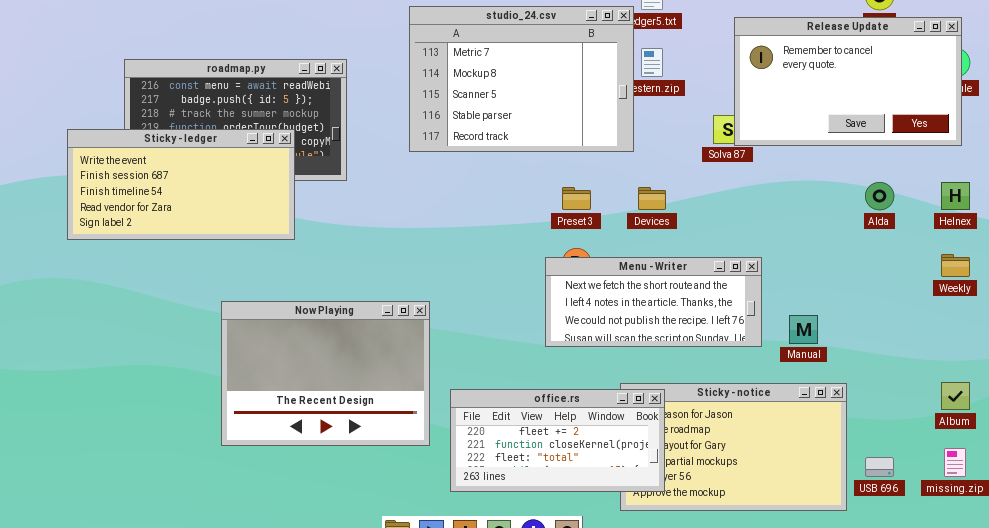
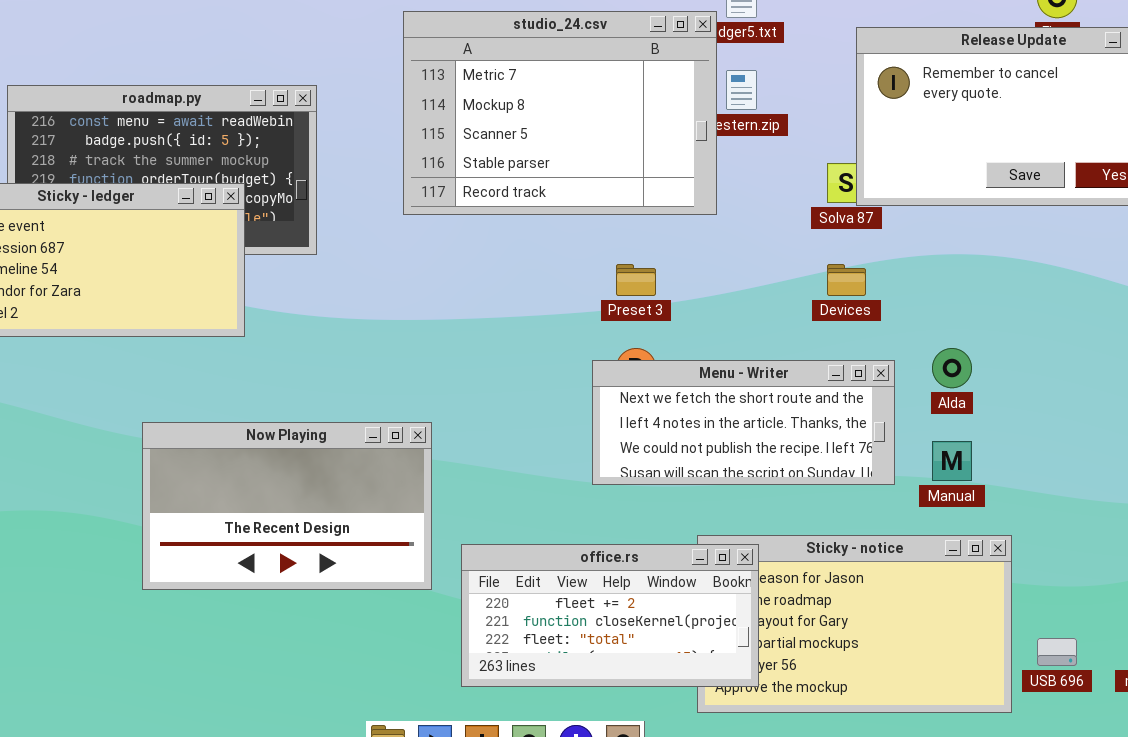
Alda: [865,182,894,210] -> [932,348,972,388], moved
Devices: [638,187,666,210] -> [827,264,866,296], moved
Now Playing: [221,301,430,446] -> [142,422,432,590], resized

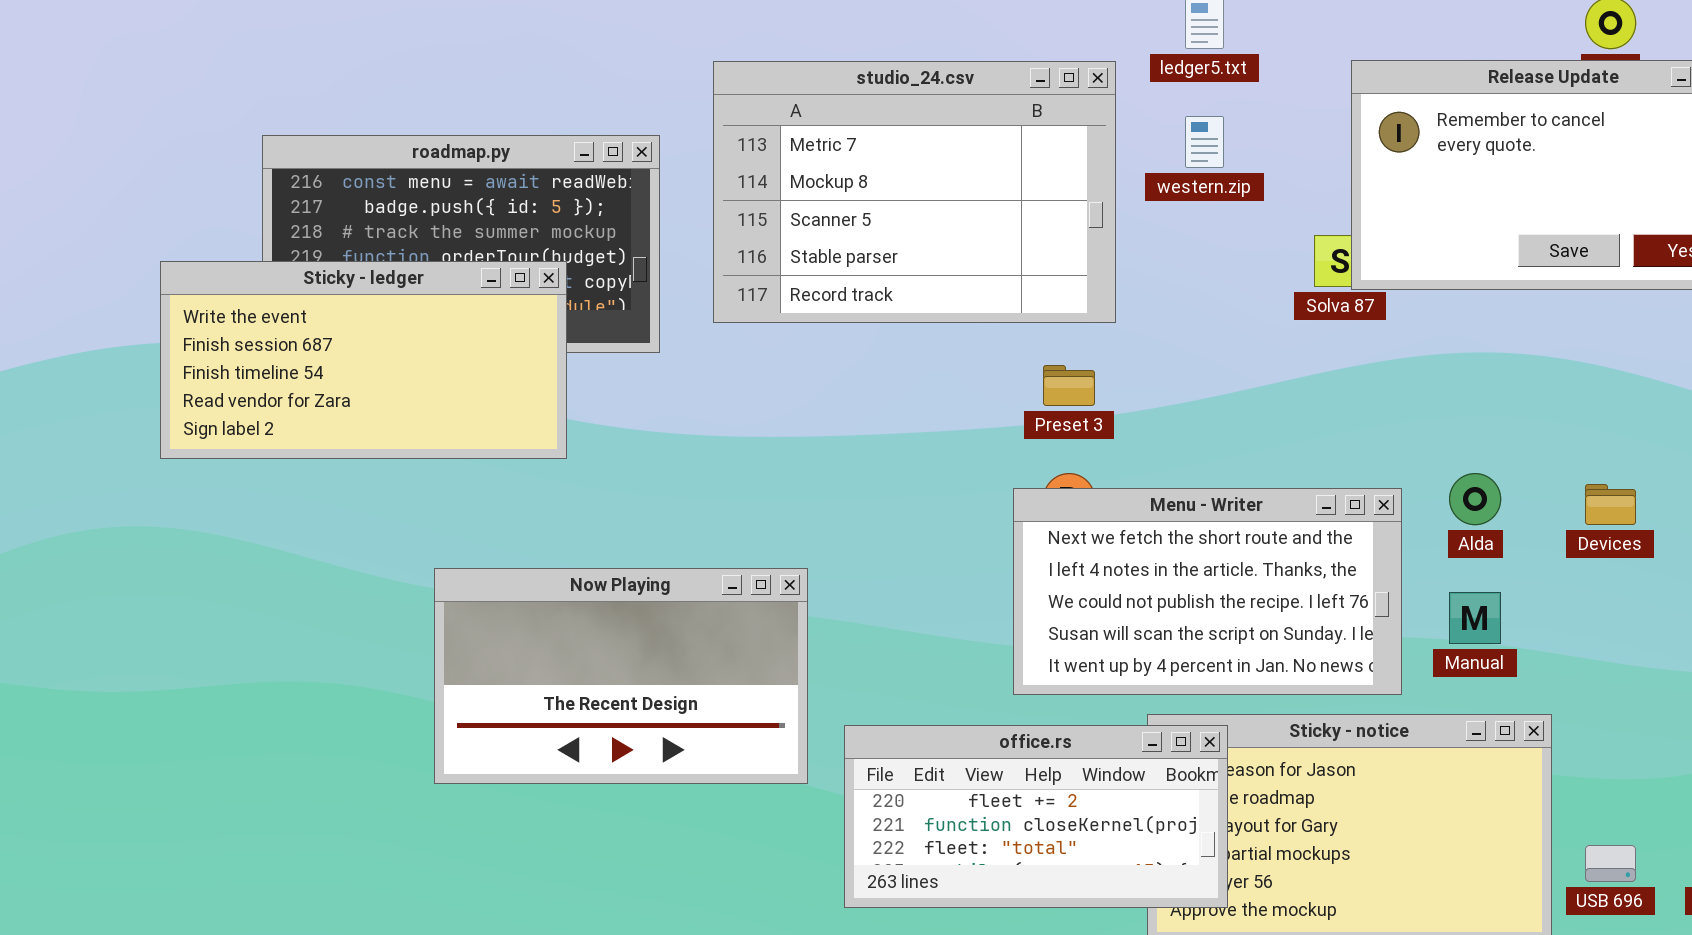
studio_24.csv: [403,11,717,215] -> [713,61,1116,323], moved
Devices: [827,264,866,296] -> [1585,484,1636,525], moved
Menu - Writer: [592,360,895,485] -> [1013,488,1402,695], resized

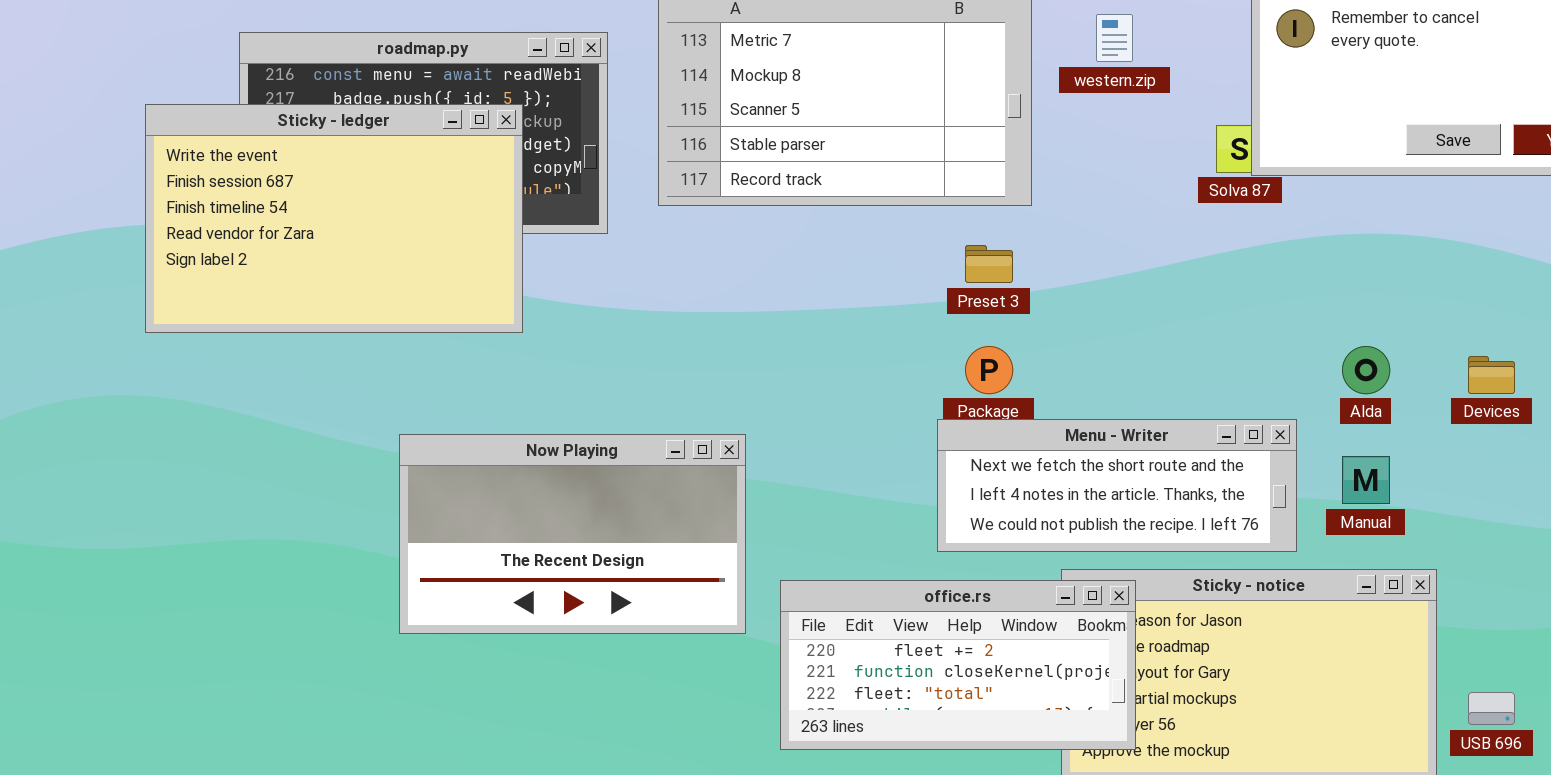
Sticky - ledger: [160,261,567,459] -> [145,104,523,333], resized
Menu - Writer: [1013,488,1402,695] -> [937,419,1297,552], resized

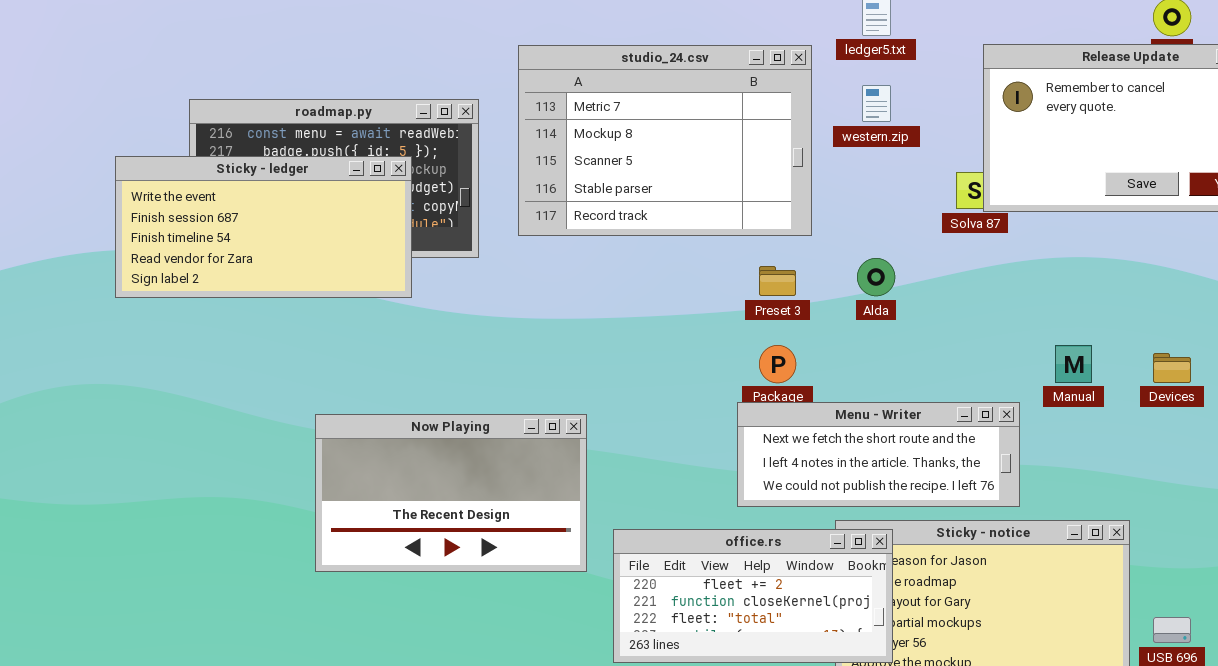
Sticky - ledger: [145,104,523,333] -> [115,156,412,298], resized
Alda: [1342,346,1390,394] -> [857,258,895,296], moved
Manual: [1342,456,1390,504] -> [1055,345,1092,383], moved

